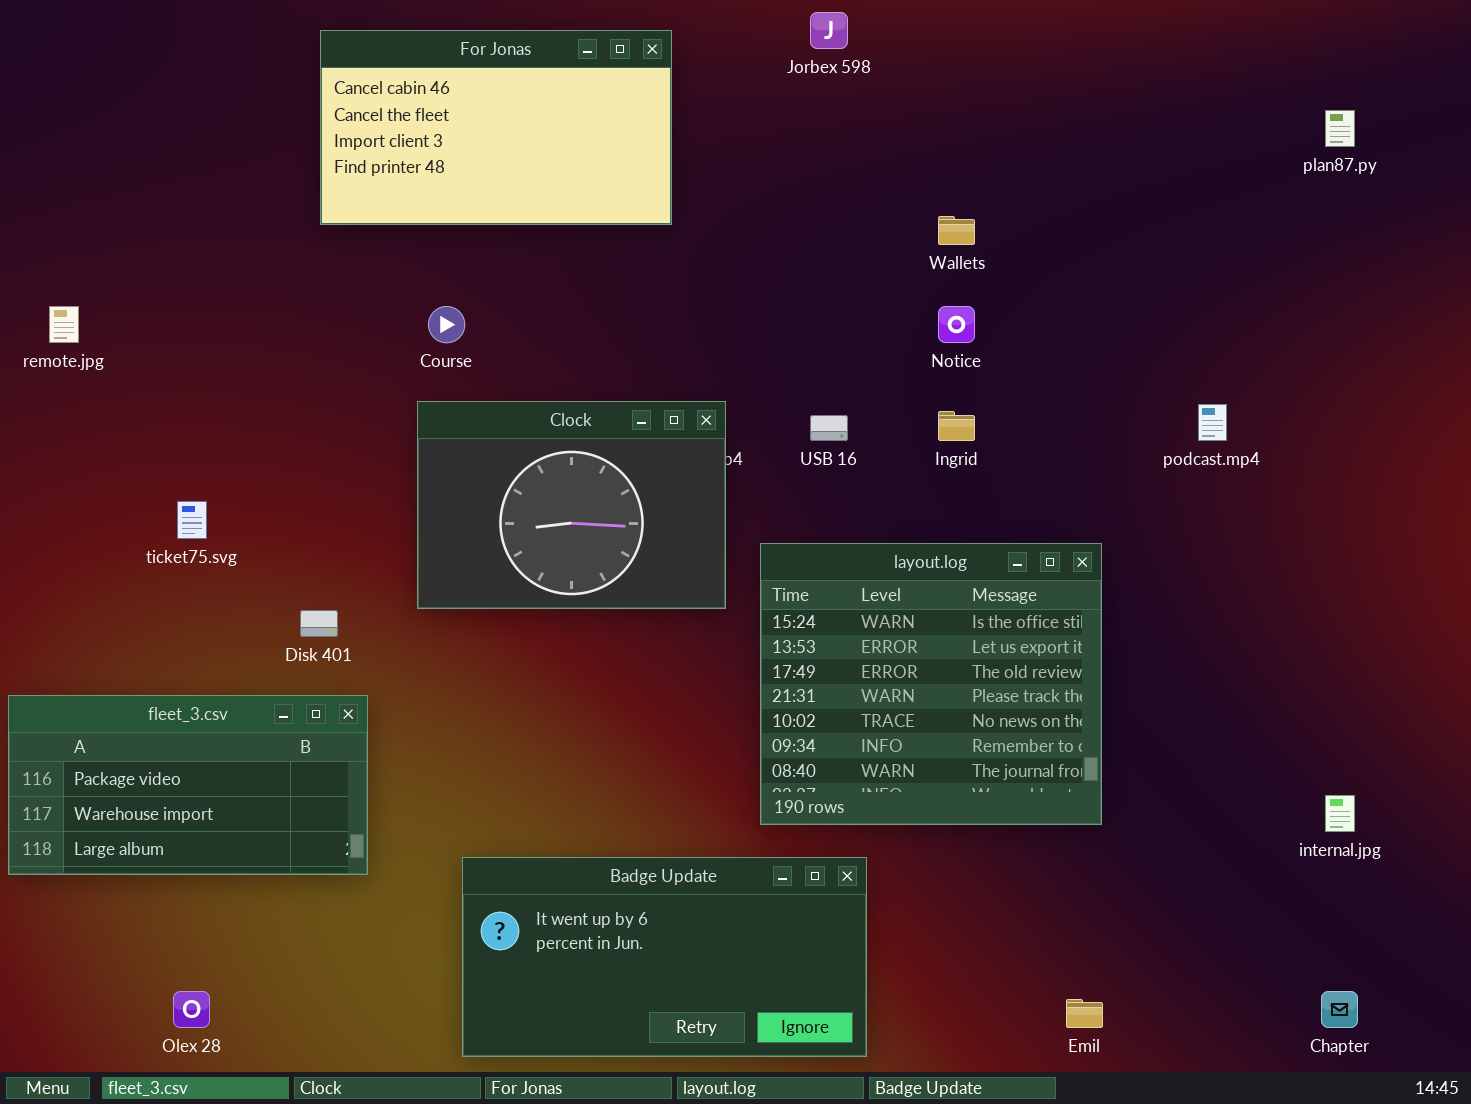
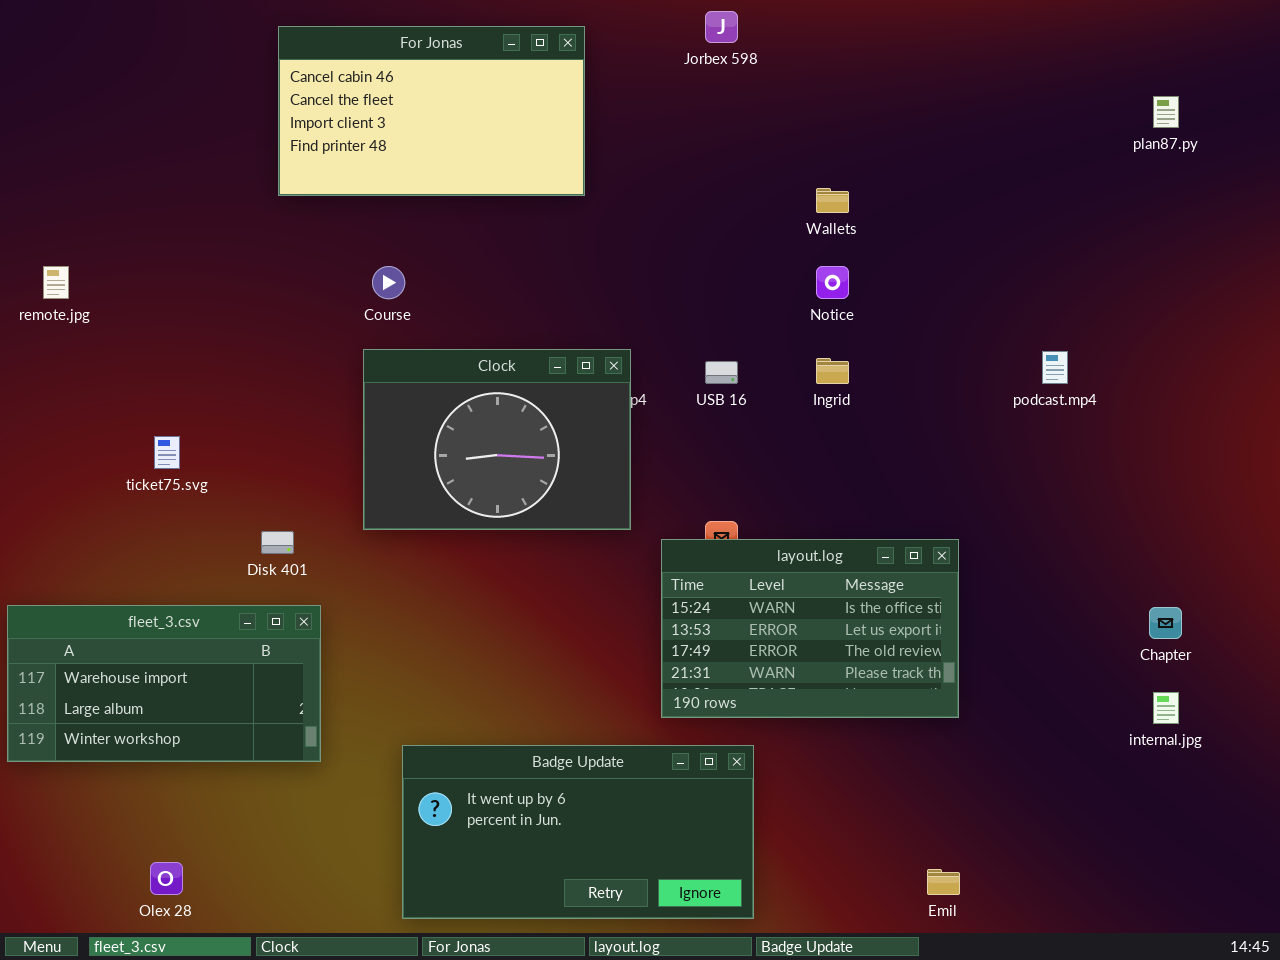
layout.log: [760,543,1102,825] -> [661,539,959,718], resized
fleet_3.csv: [8,695,368,875] -> [7,605,321,762], scrolled down 1 row
Chapter: [1321,991,1358,1028] -> [1149,607,1182,639], moved

